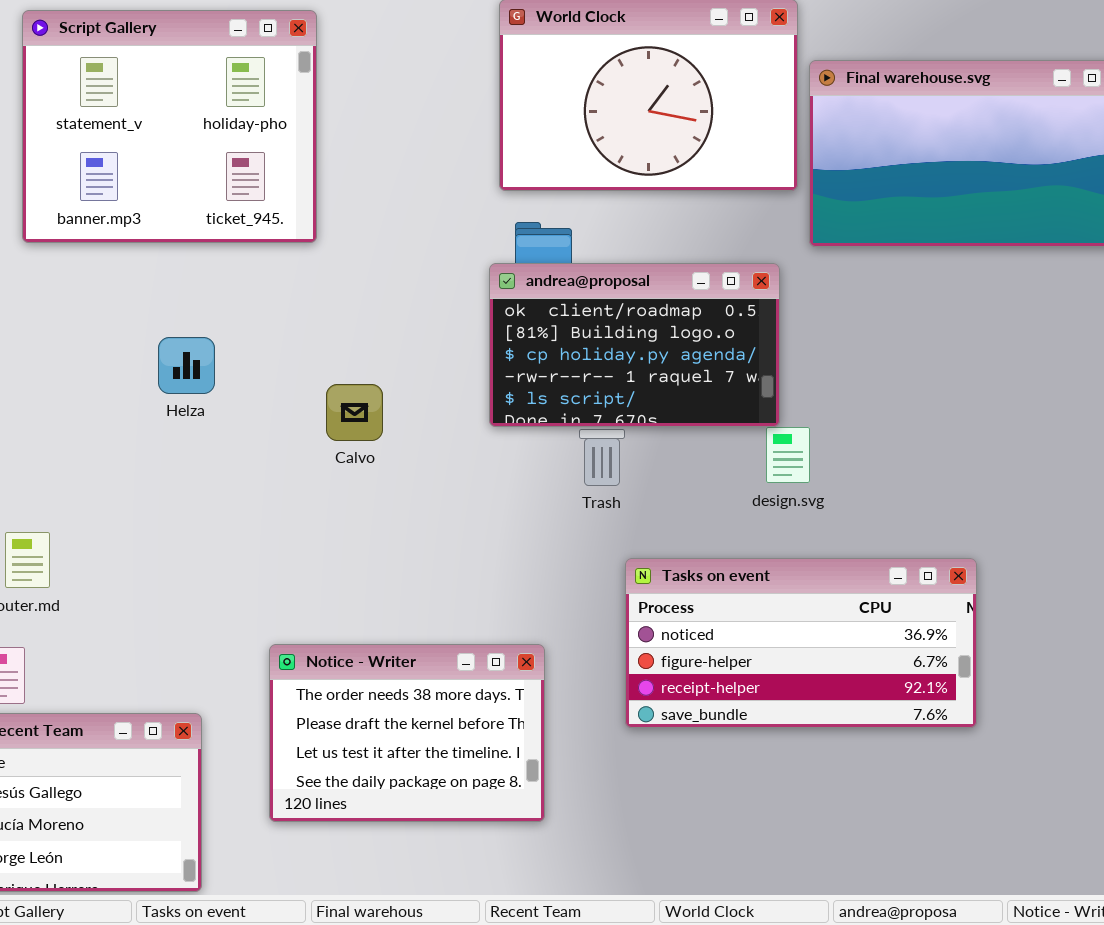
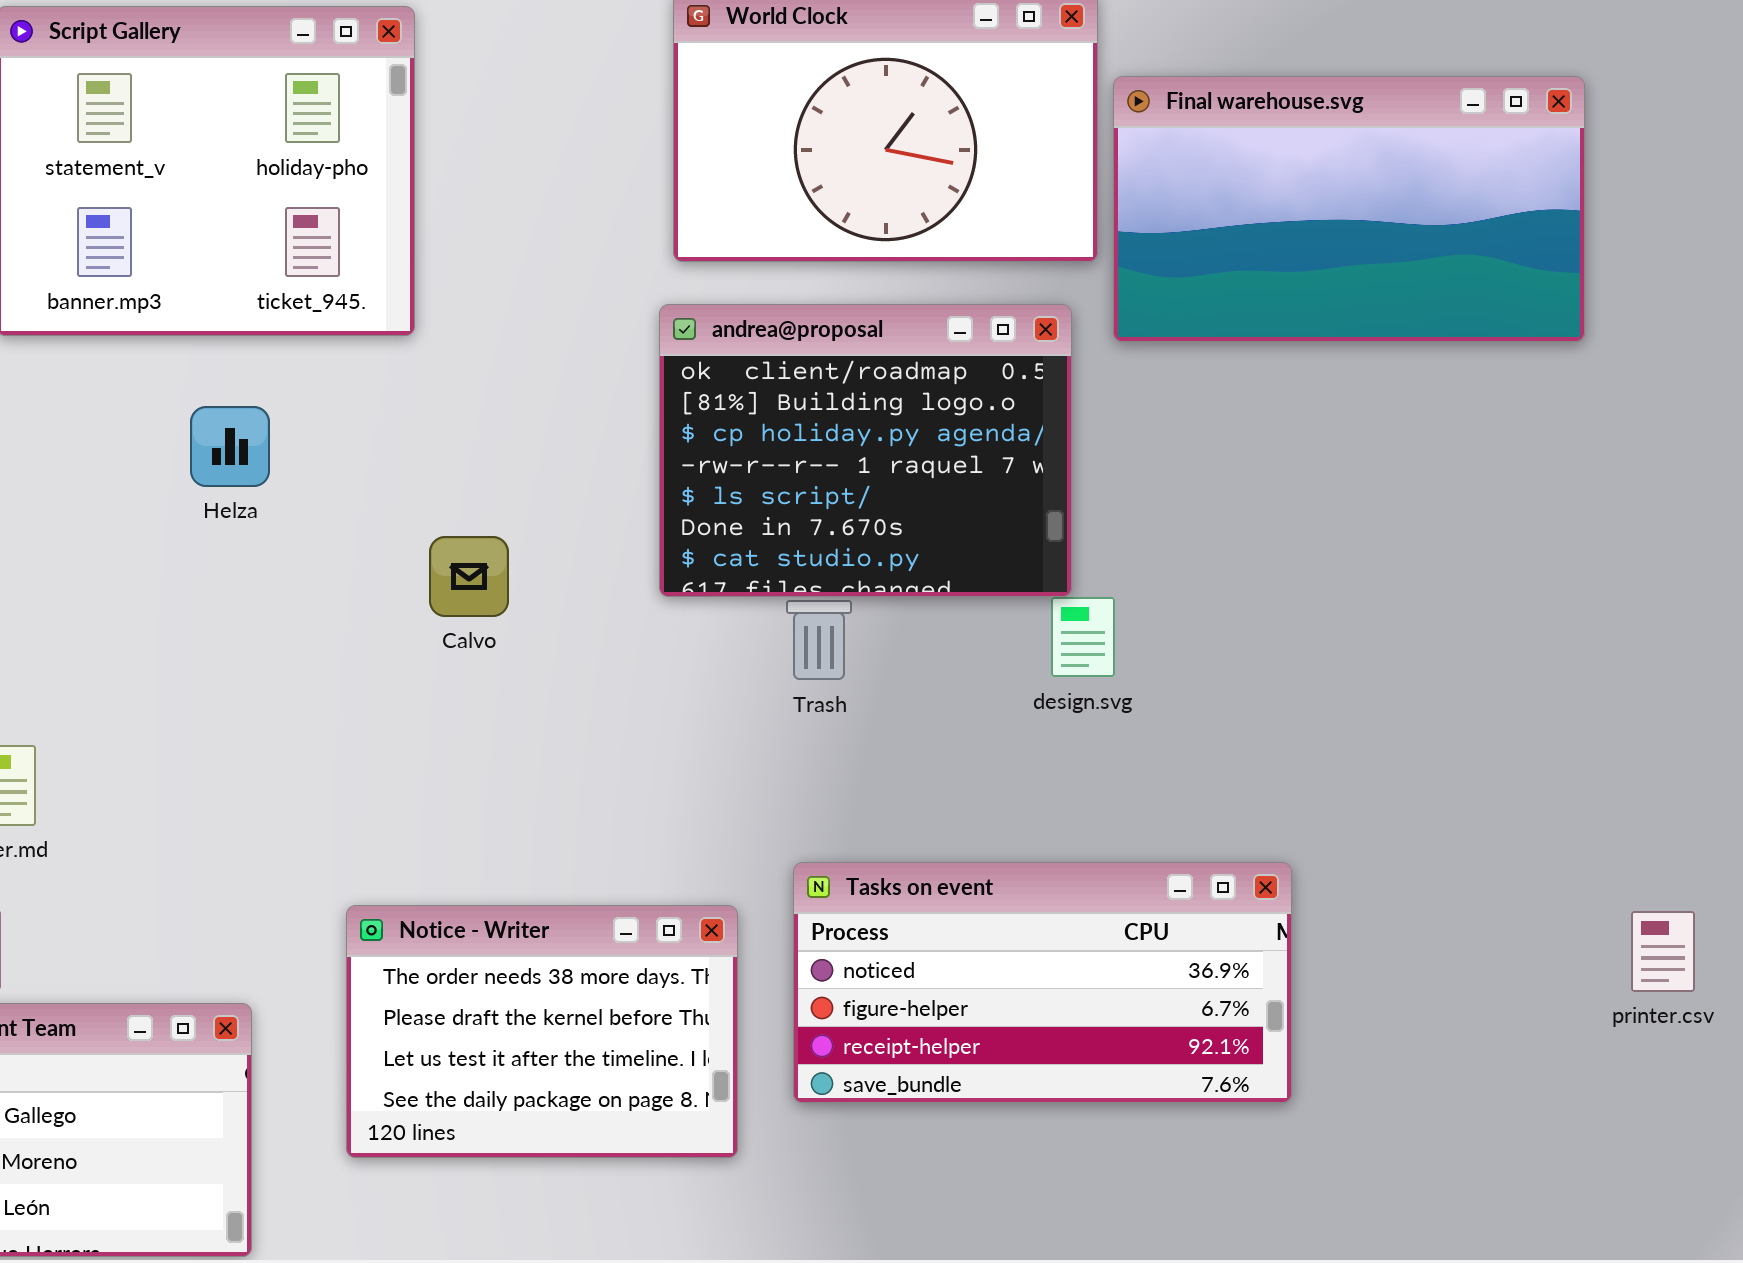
andrea@proposal: [489,263,780,427] -> [659,304,1072,597], resized
Helza: [158,337,215,394] -> [190,406,270,487], moved
Tasks on event: [625,558,977,728] -> [793,862,1292,1103], moved

